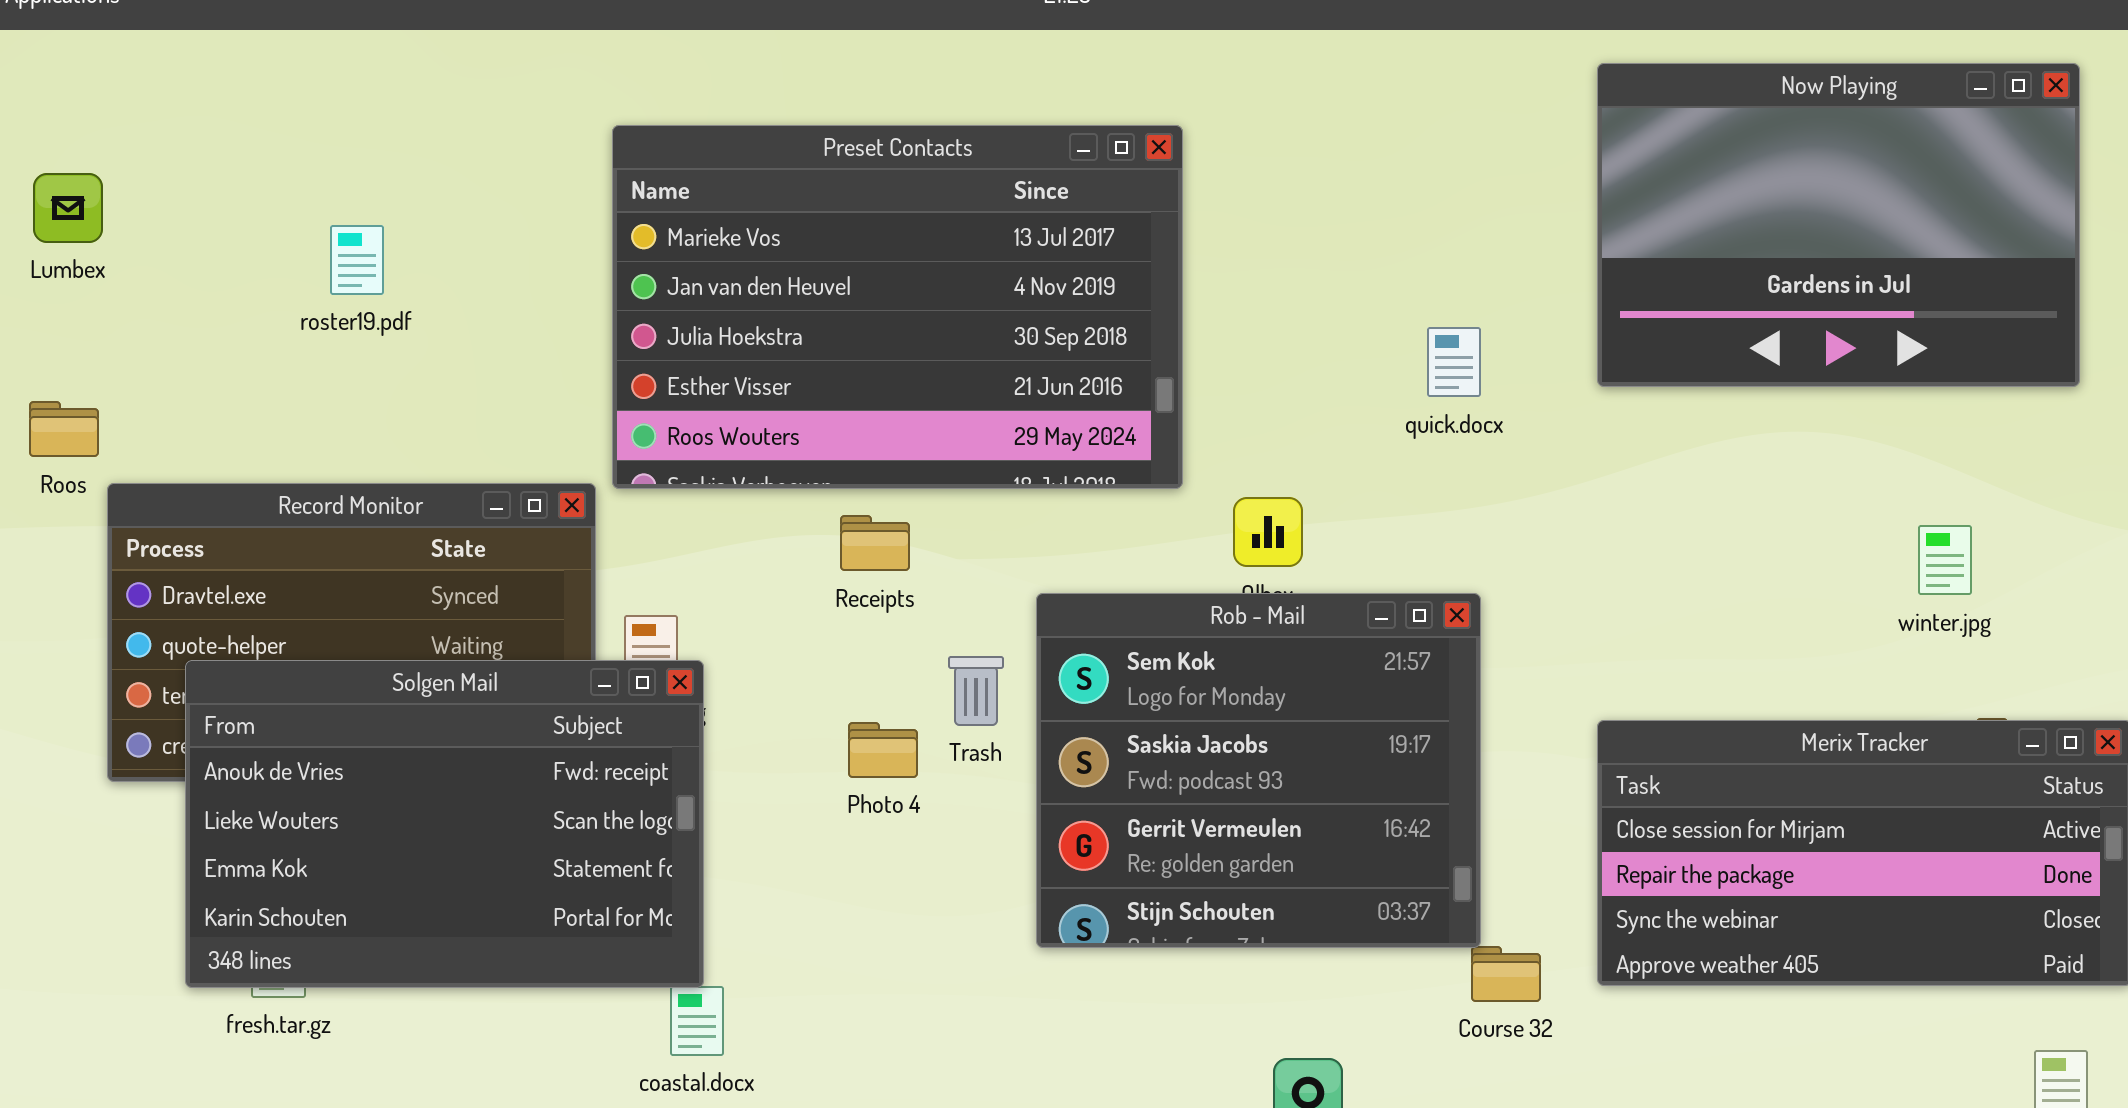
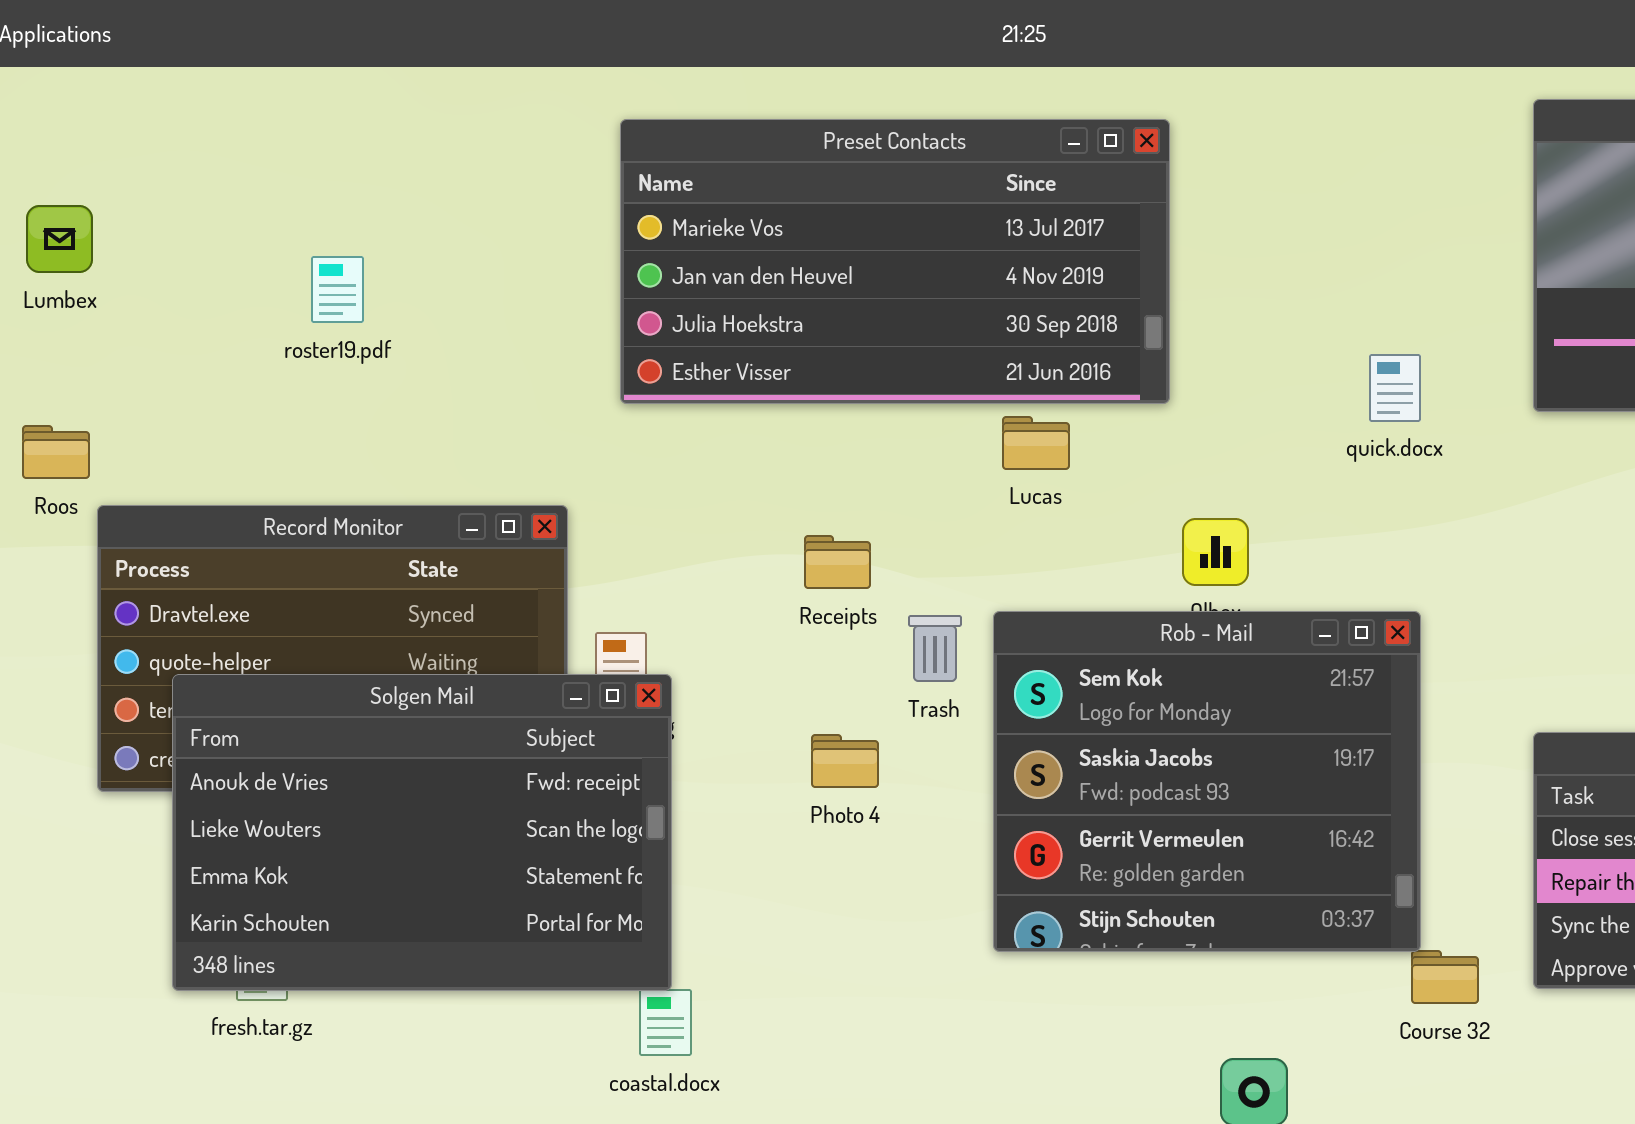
Preset Contacts: [612,125,1183,489] -> [620,119,1170,404], moved, resized
Trash: [948,656,1004,726] -> [908,615,962,682], moved

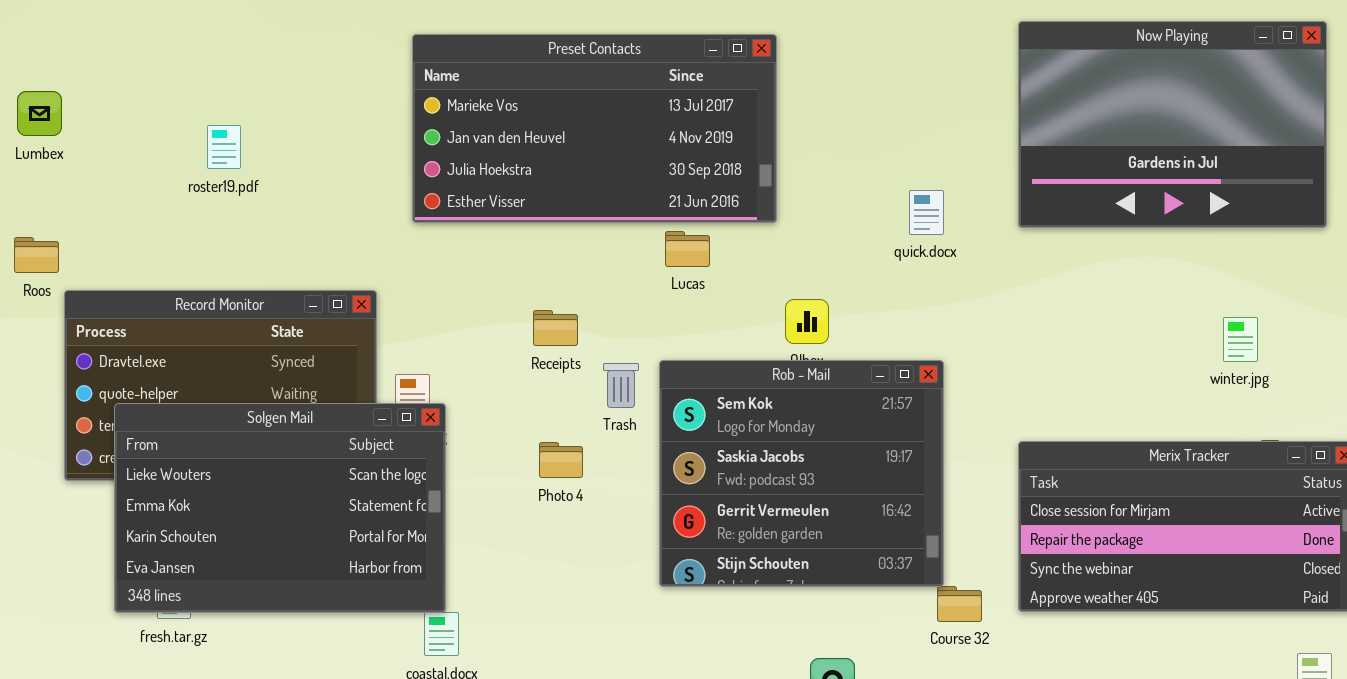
Solgen Mail: [172,674,672,991] -> [114,403,446,613], scrolled down 1 row

